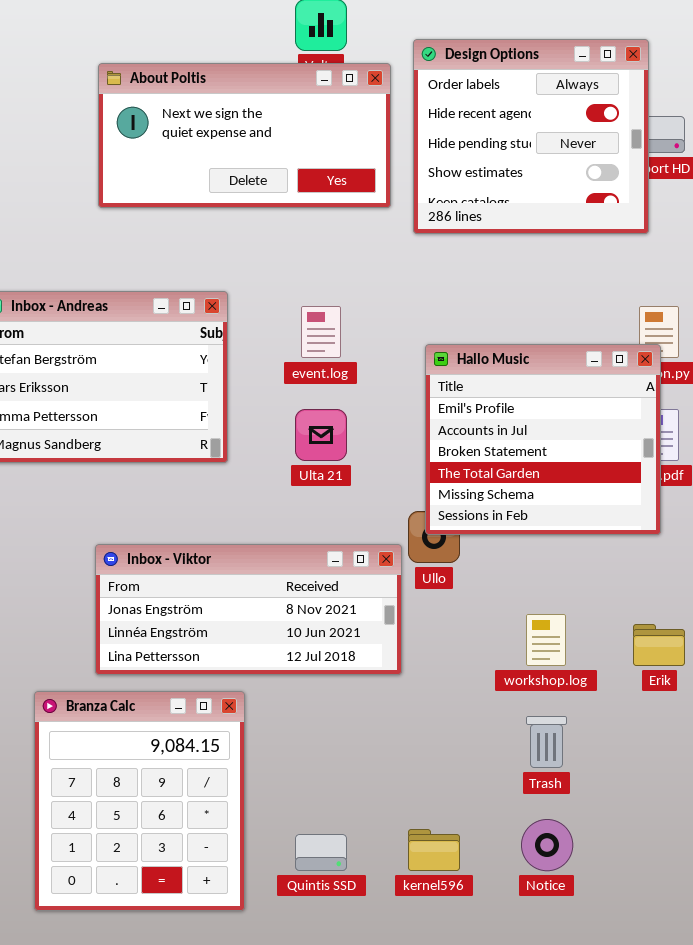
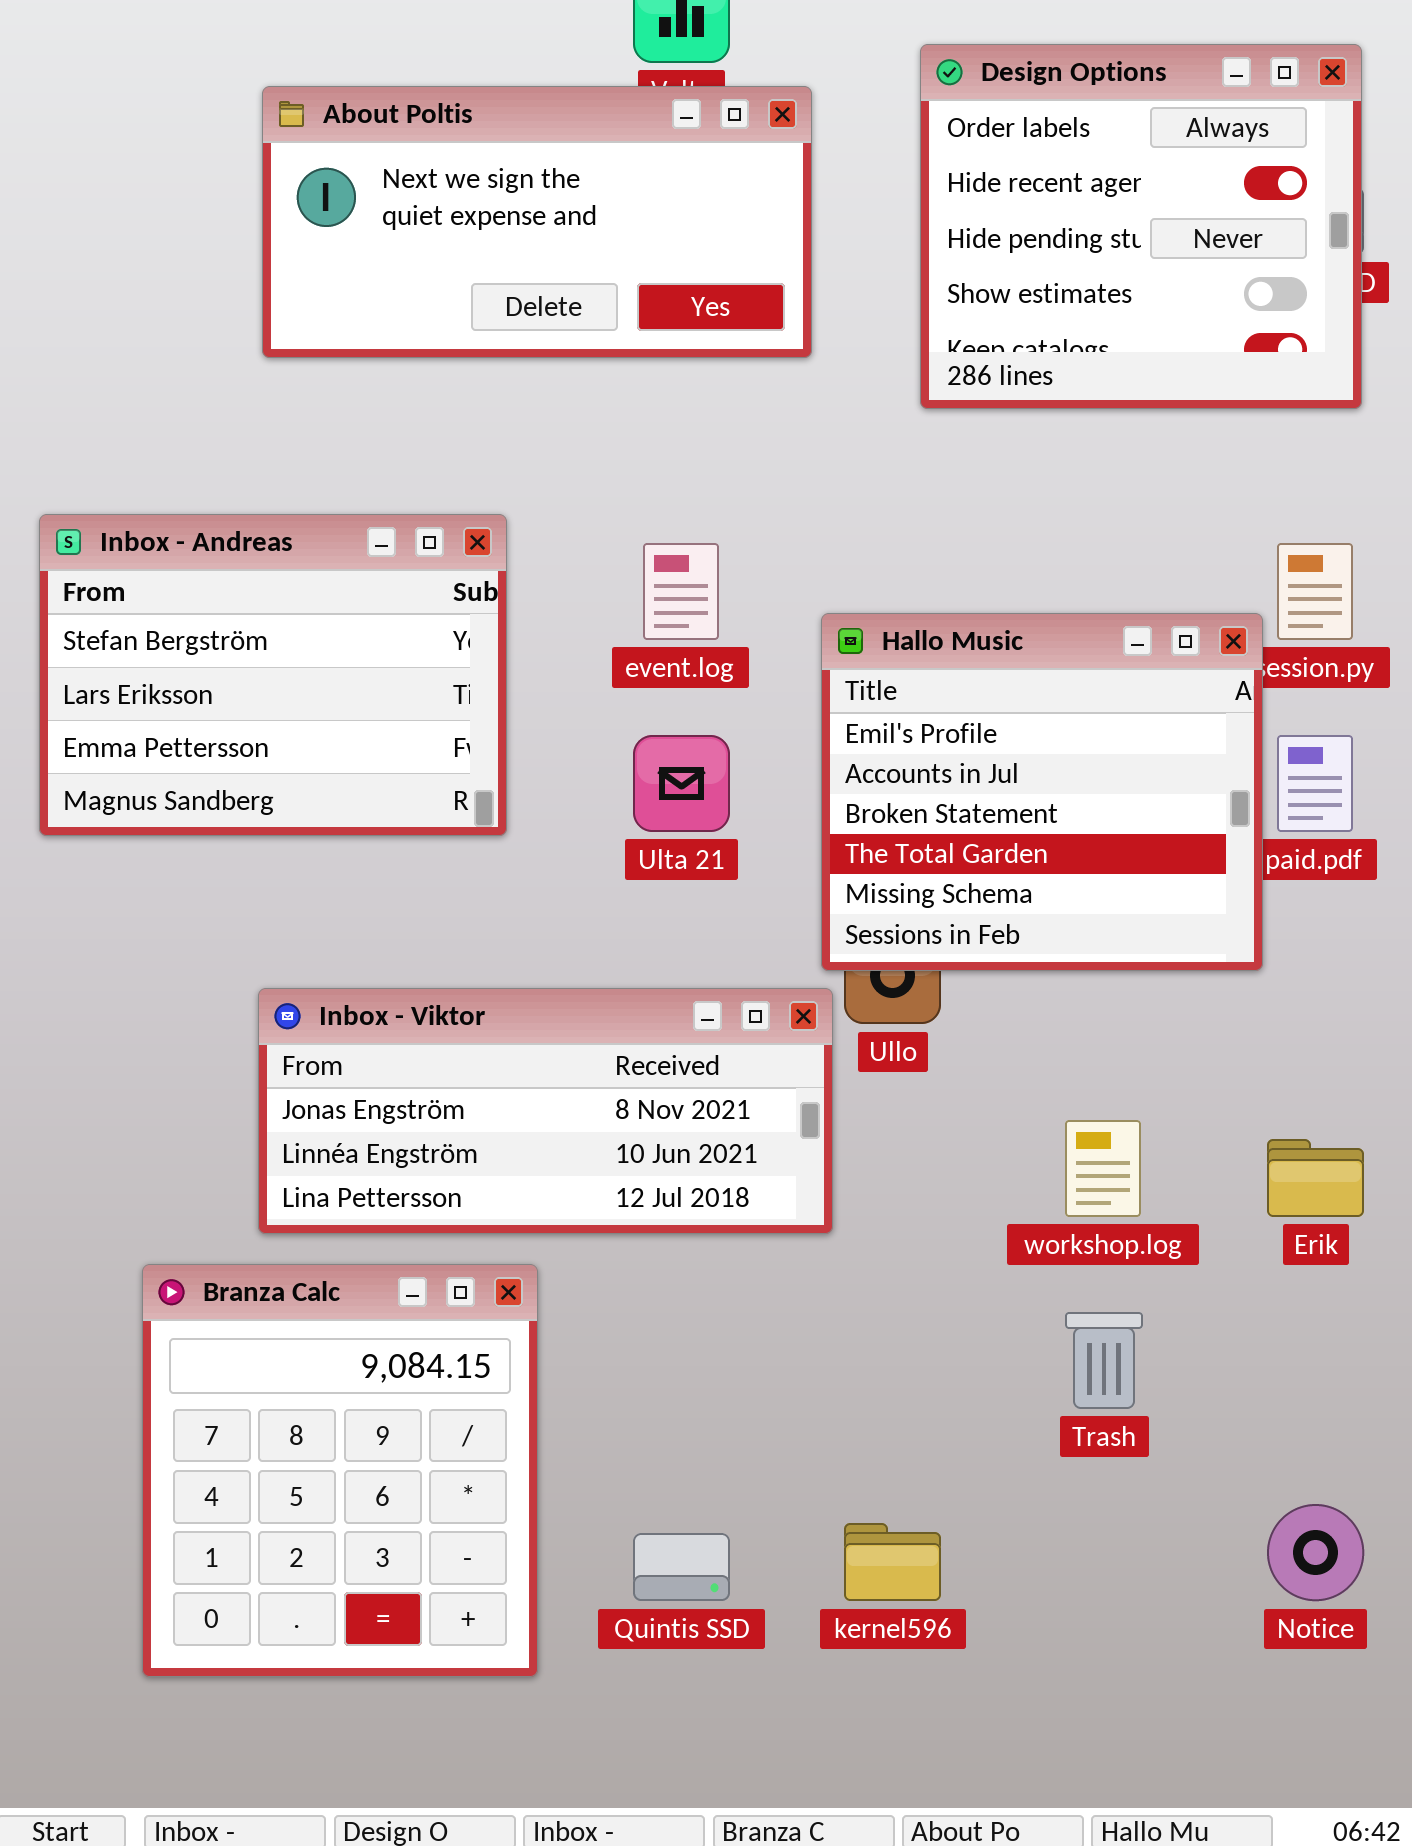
Design Options: [413,39,649,234] -> [920,44,1362,409], moved
Hallo Music: [425,344,661,535] -> [821,613,1263,971], moved
Notice: [521,819,573,871] -> [1267,1504,1364,1601], moved

